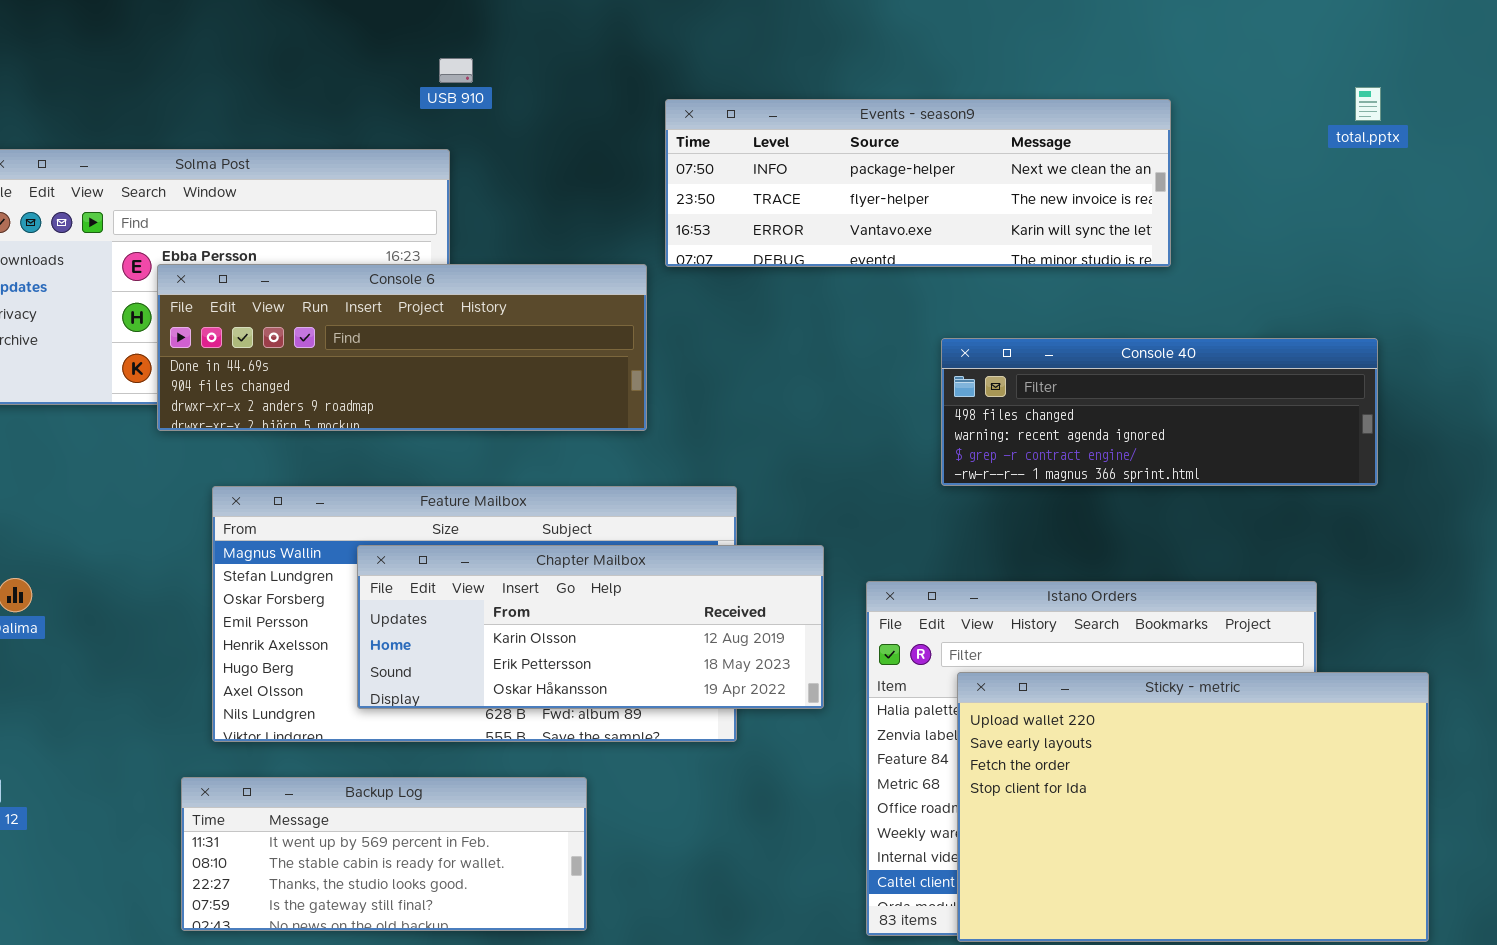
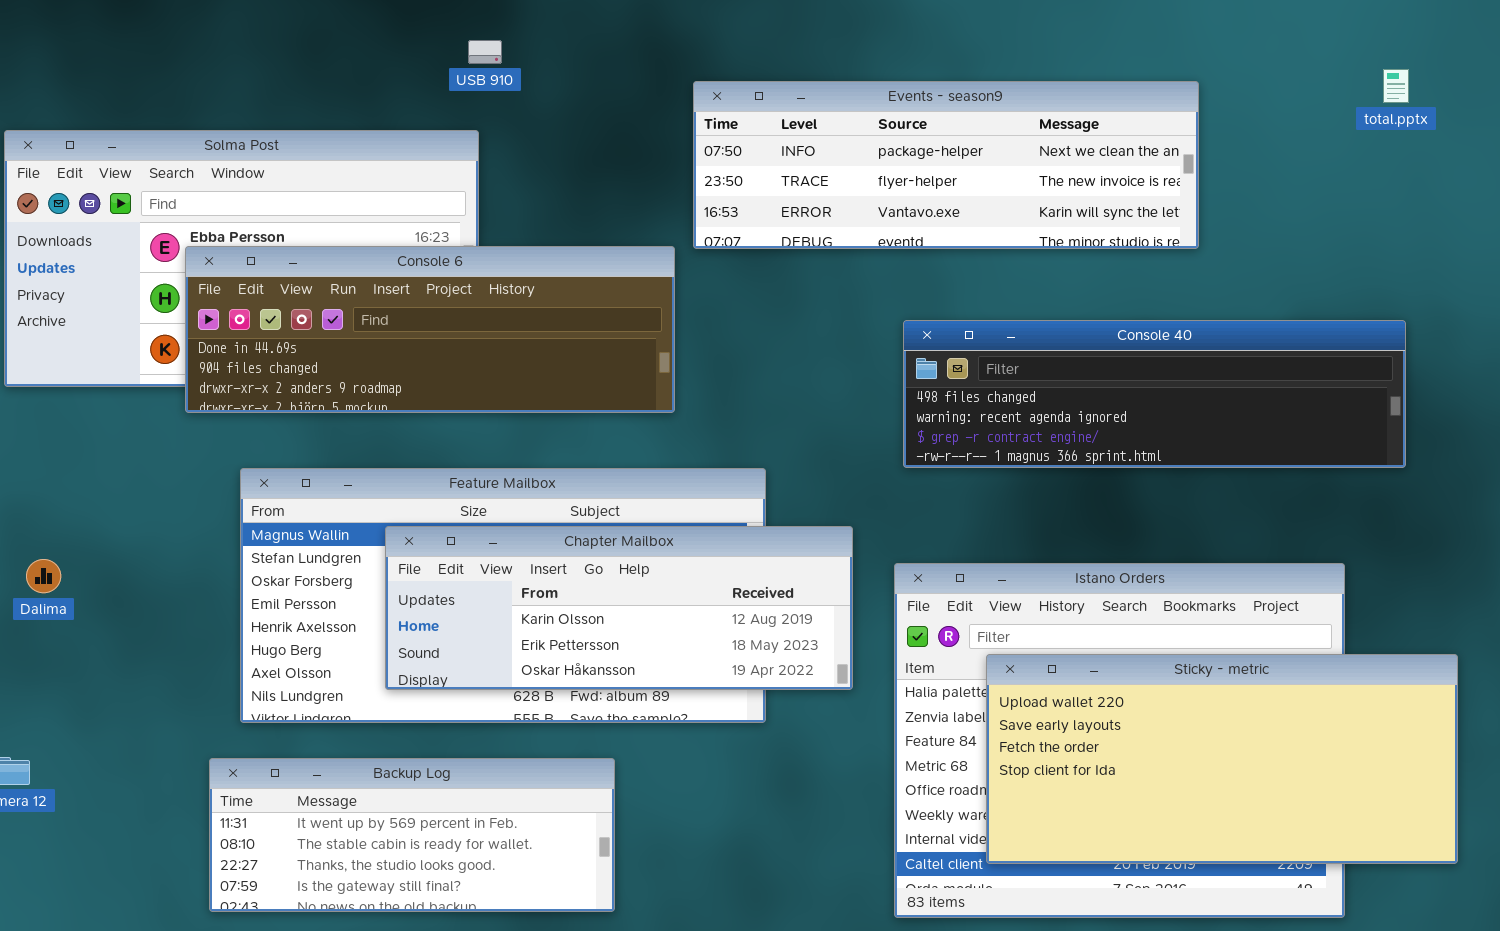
Console 40: [941,338,1378,486] -> [903,320,1406,468], resized
Sticky - metric: [957,672,1429,942] -> [986,654,1458,864], resized

